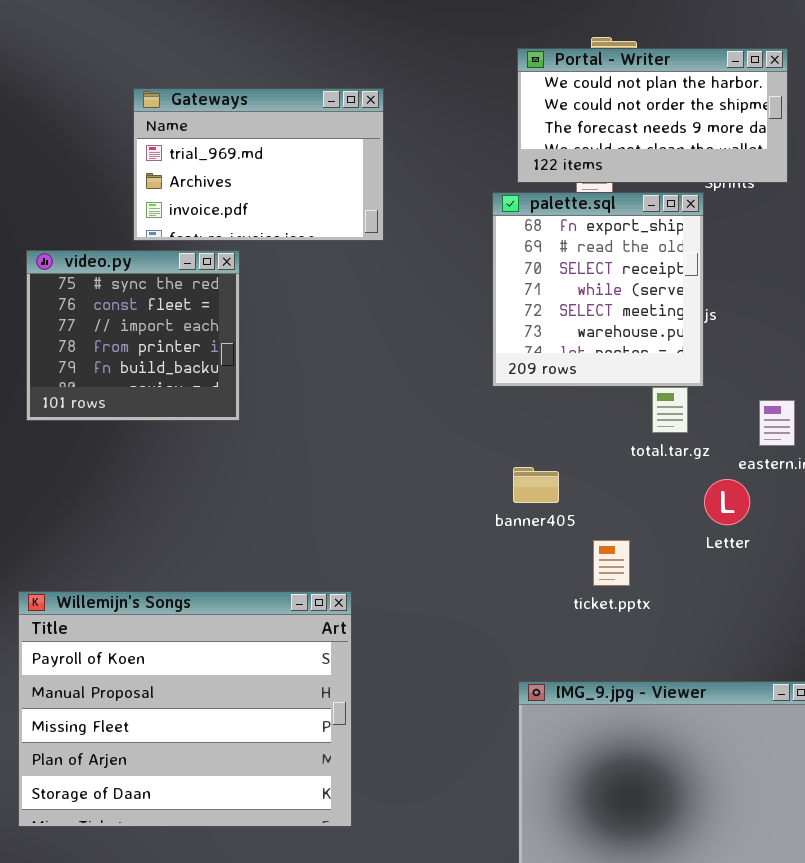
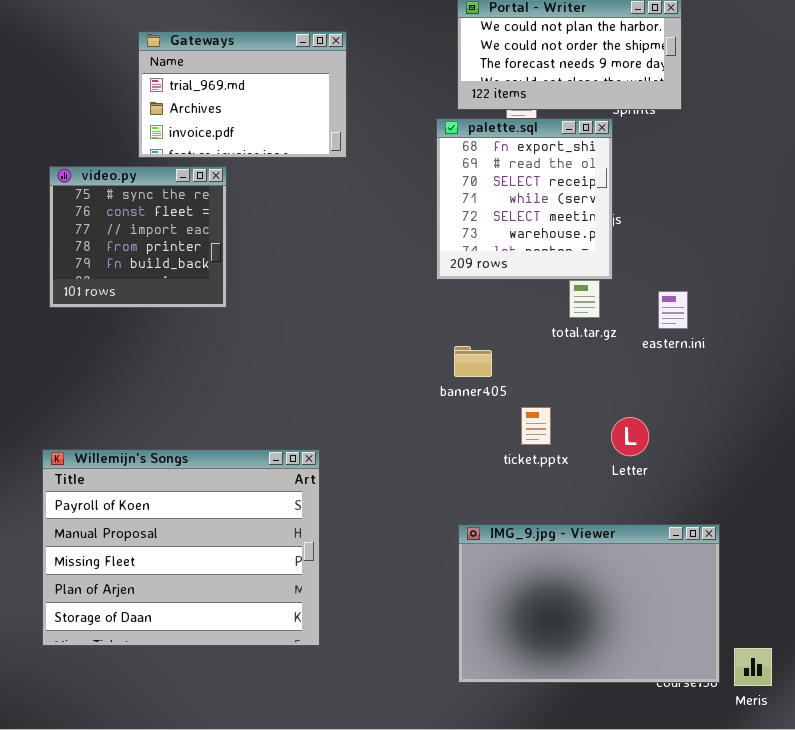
Letter: [704,479,750,525] -> [611,417,649,456], moved

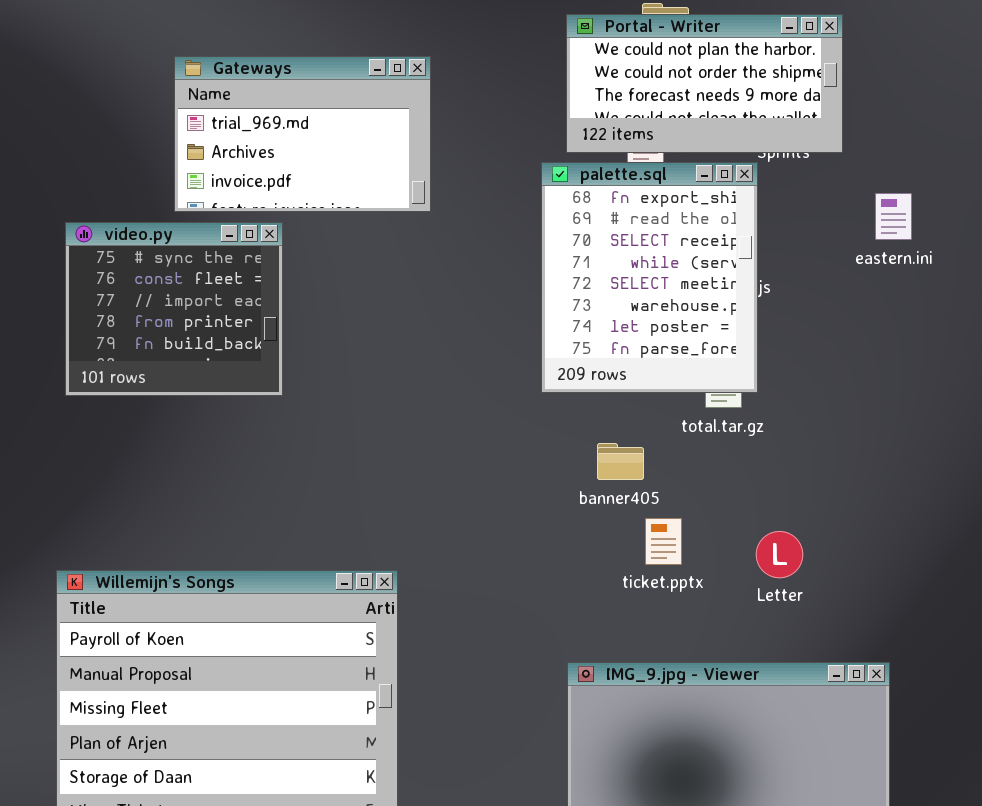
palette.sql: [436,118,613,280] -> [541,162,758,393], resized
eastern.ini: [658,291,688,329] -> [875,193,912,240], moved
banner405: [454,346,492,377] -> [597,443,644,480], moved

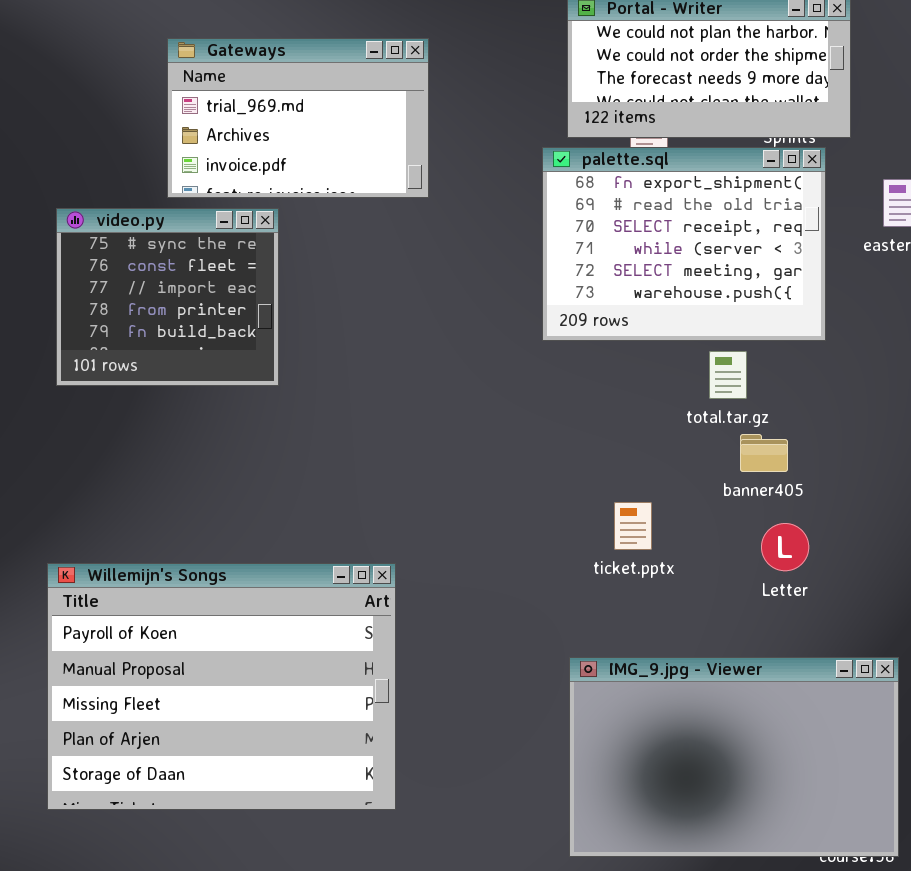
palette.sql: [541,162,758,393] -> [542,147,826,341], resized
banner405: [597,443,644,480] -> [740,434,788,472], moved
ticket.pptx: [645,518,682,565] -> [614,502,652,550], moved

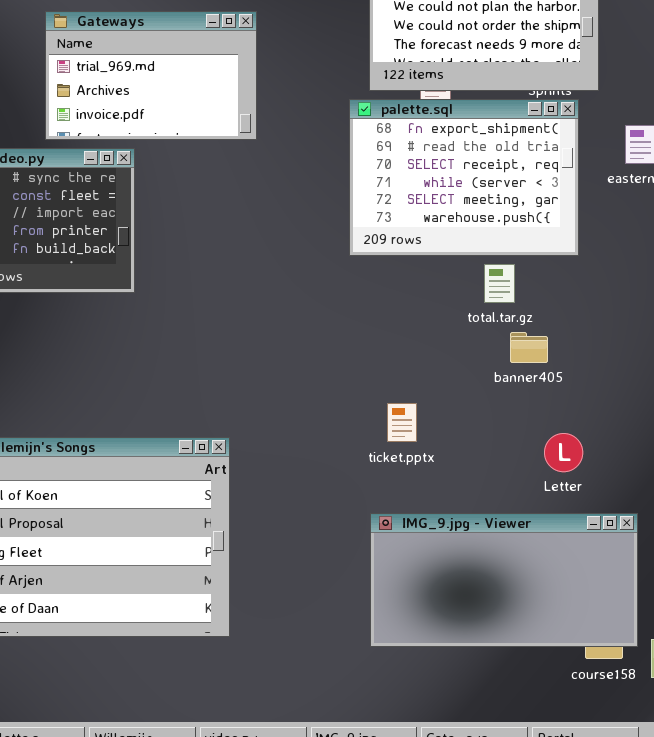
ticket.pptx: [614,502,652,550] -> [387,403,417,442], moved
Letter: [761,523,809,571] -> [544,433,583,472], moved
IMG_9.jpg - Viewer: [569,657,899,857] -> [370,513,638,647], resized

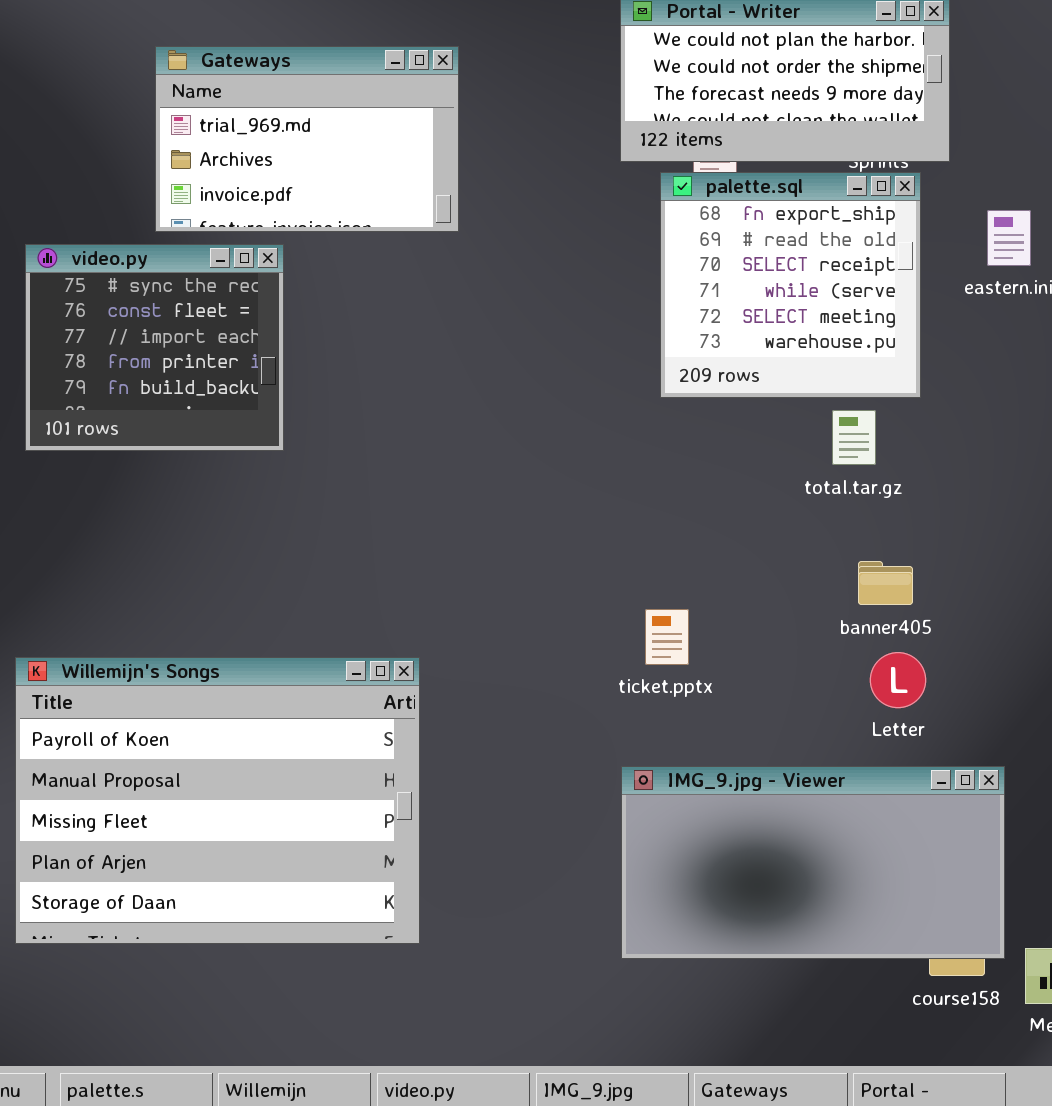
palette.sql: [349,99,579,256] -> [660,172,921,398], resized
total.tar.gz: [484,264,515,303] -> [832,410,876,465], moved
banner405: [510,332,548,363] -> [858,561,913,605], moved

